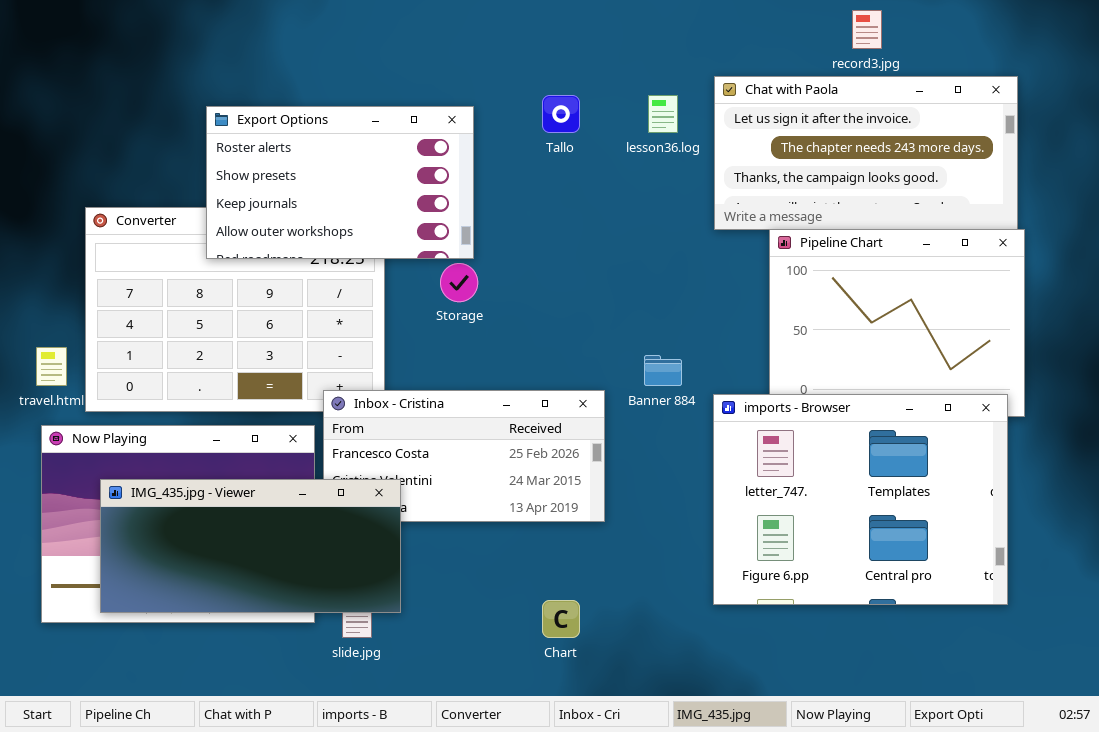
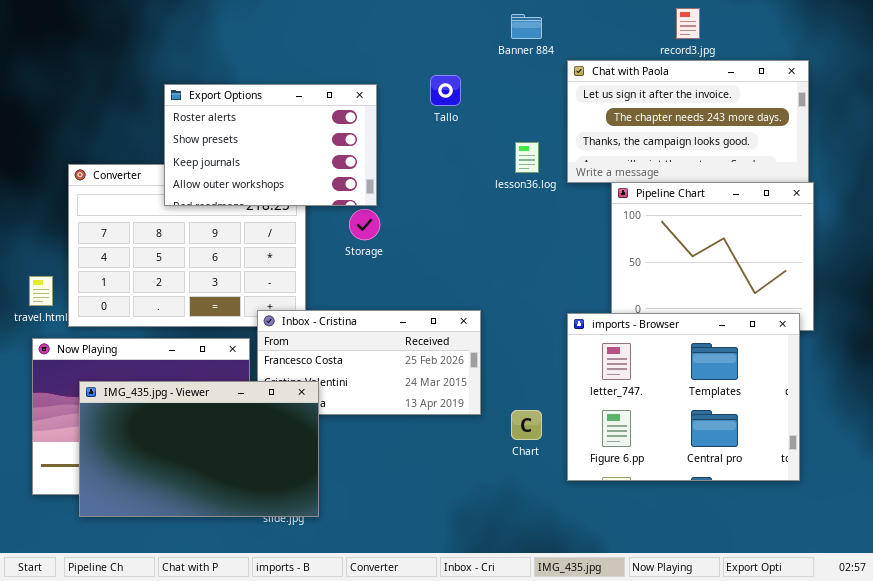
lesson36.log: [648,95,678,133] -> [515,142,539,173], moved
Banner 884: [644,355,682,386] -> [511,14,542,39], moved
IMG_435.jpg - Viewer: [100,479,401,613] -> [79,381,319,517], resized
Chart: [542,600,580,638] -> [511,410,542,440], moved

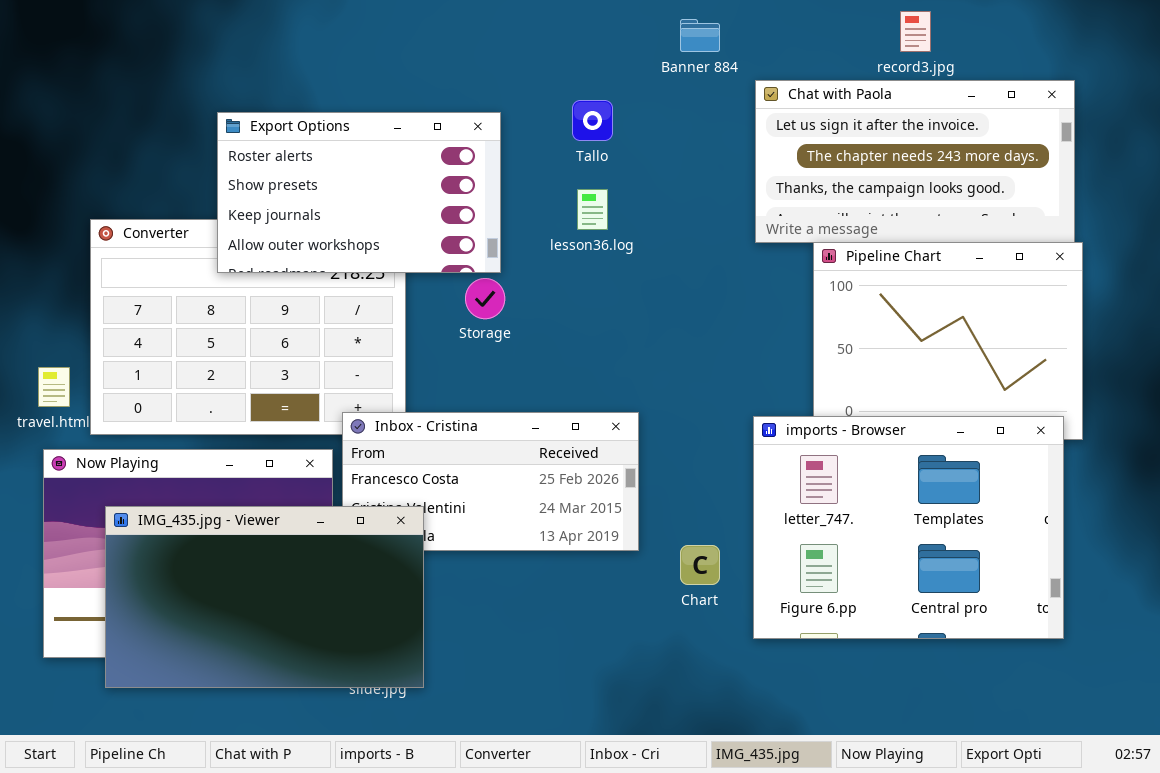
lesson36.log: [515,142,539,173] -> [577,189,608,230], moved

